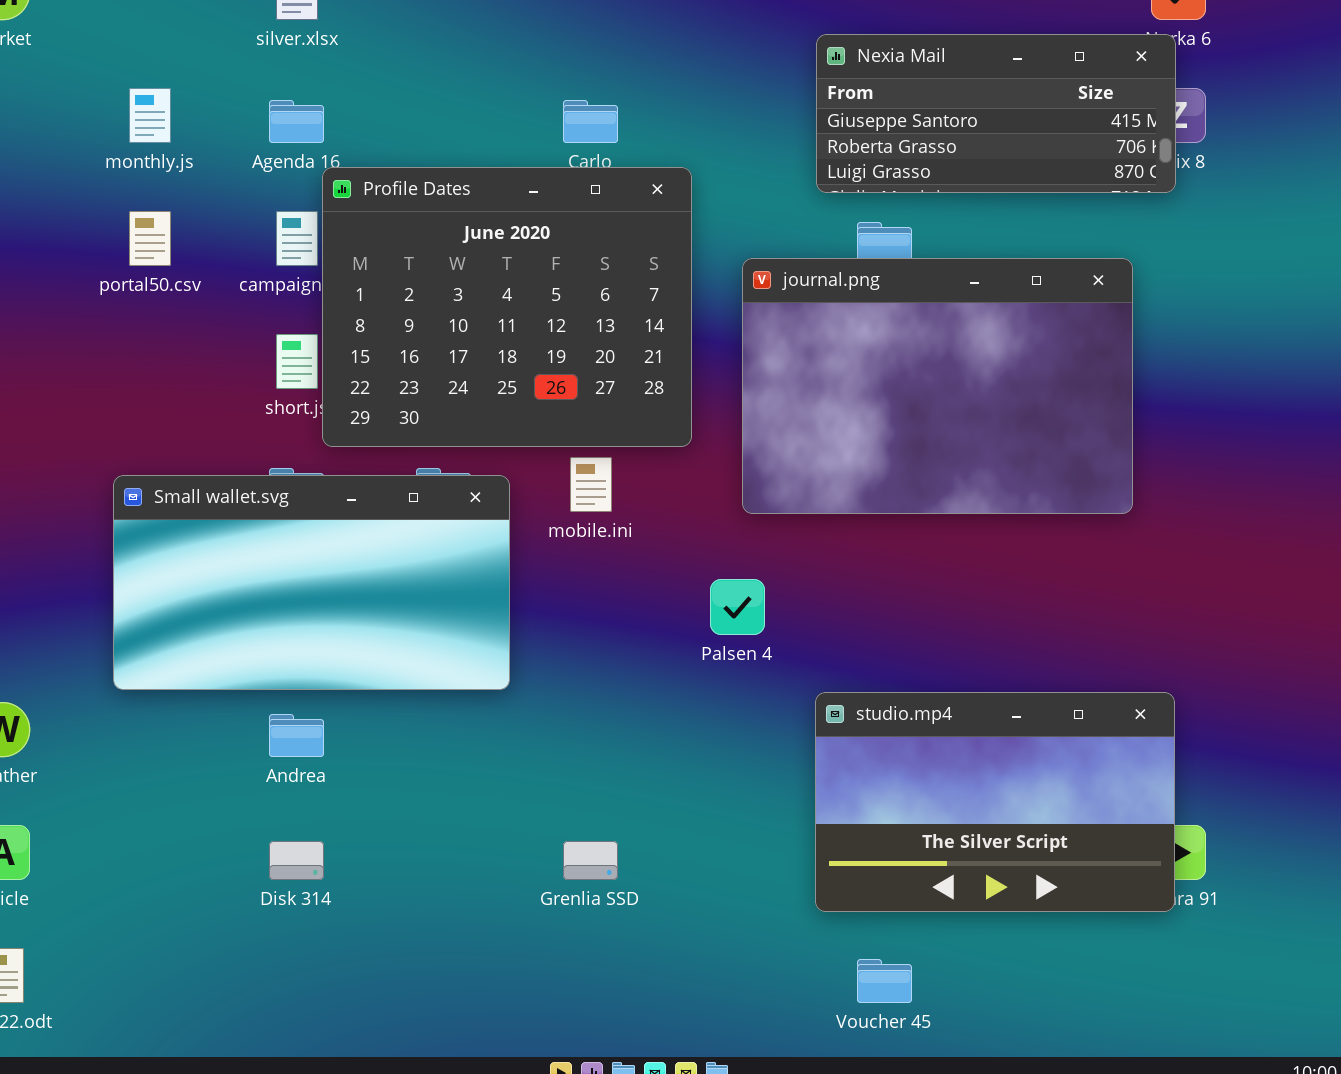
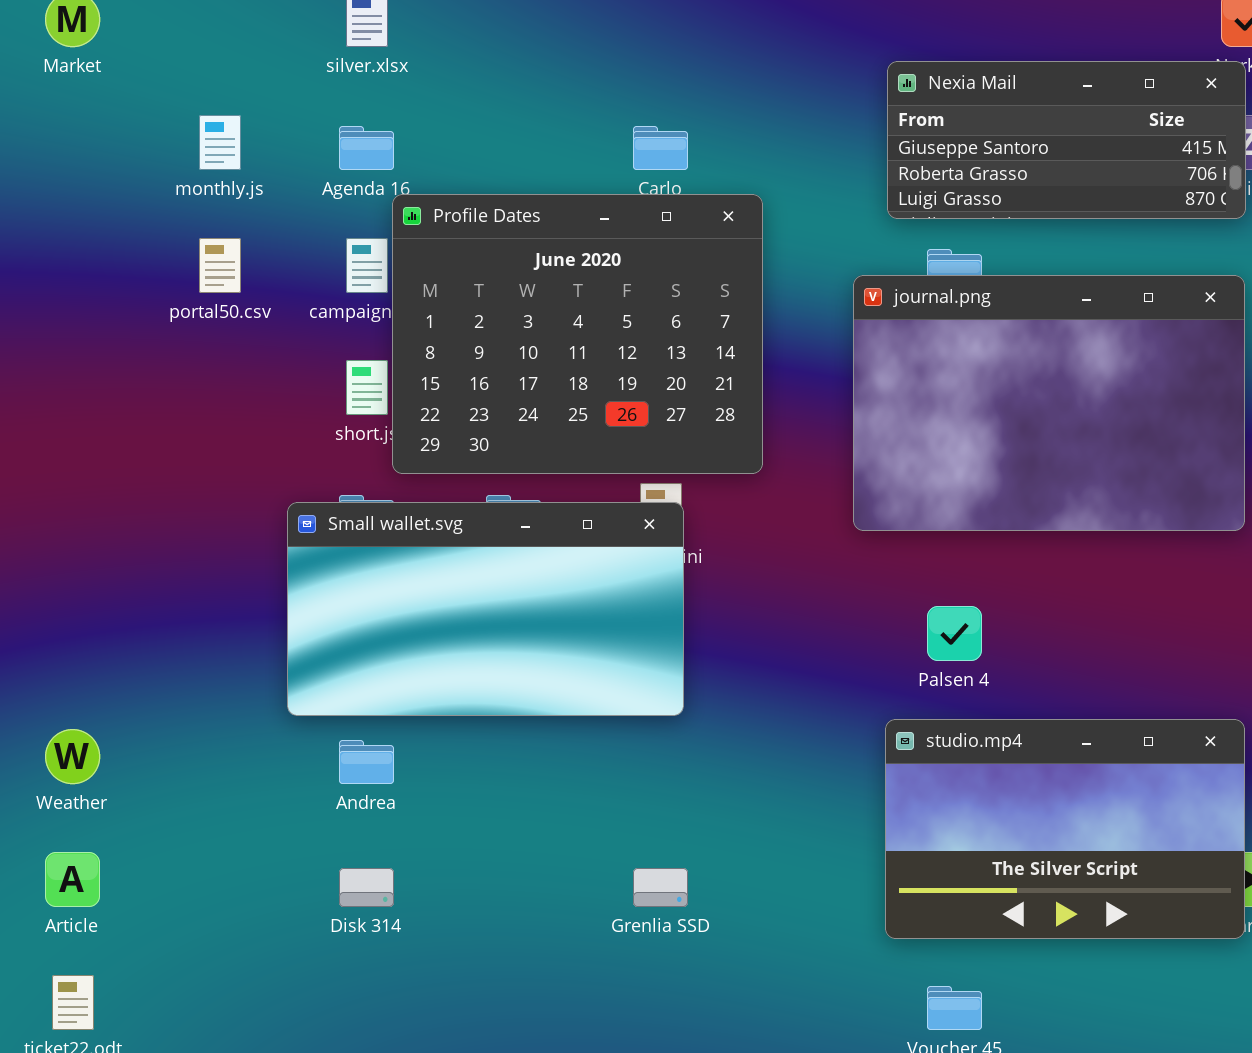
journal.png: [742,258,1133,514] -> [853,275,1245,531], moved
Small wallet.svg: [113,475,510,690] -> [287,502,684,716], moved
Palsen 4: [710,579,765,635] -> [927,606,982,661], moved

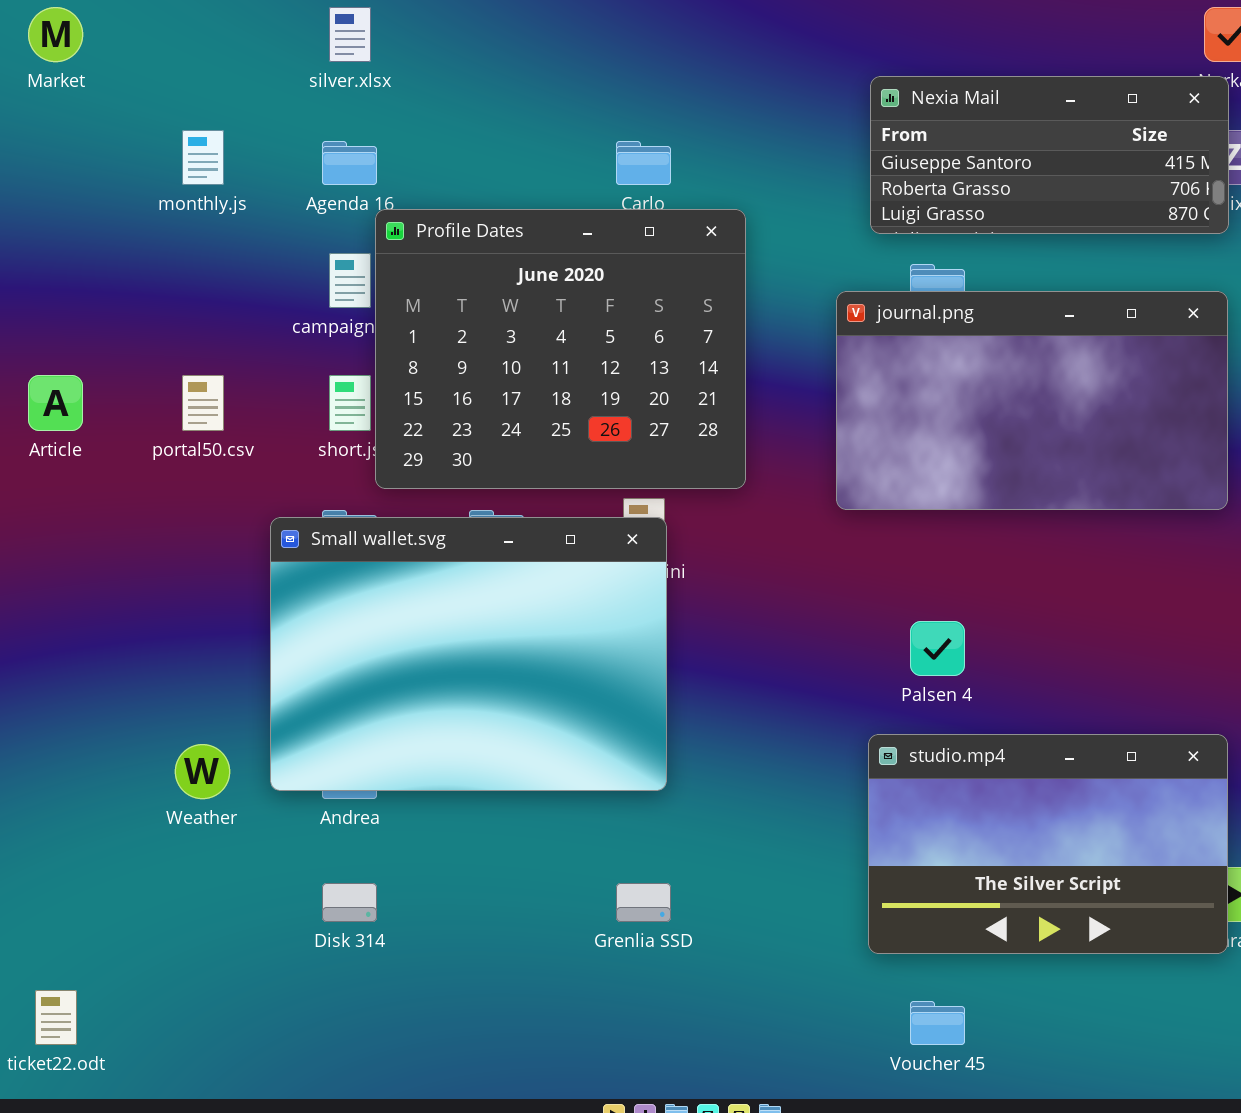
portal50.csv: [199,238,241,293] -> [182,375,224,431], moved
journal.png: [853,275,1245,531] -> [836,291,1228,510], resized
Small wallet.svg: [287,502,684,716] -> [270,517,667,791], resized
Weather: [45,729,100,784] -> [175,744,230,799], moved
Article: [45,852,100,907] -> [28,375,83,431], moved

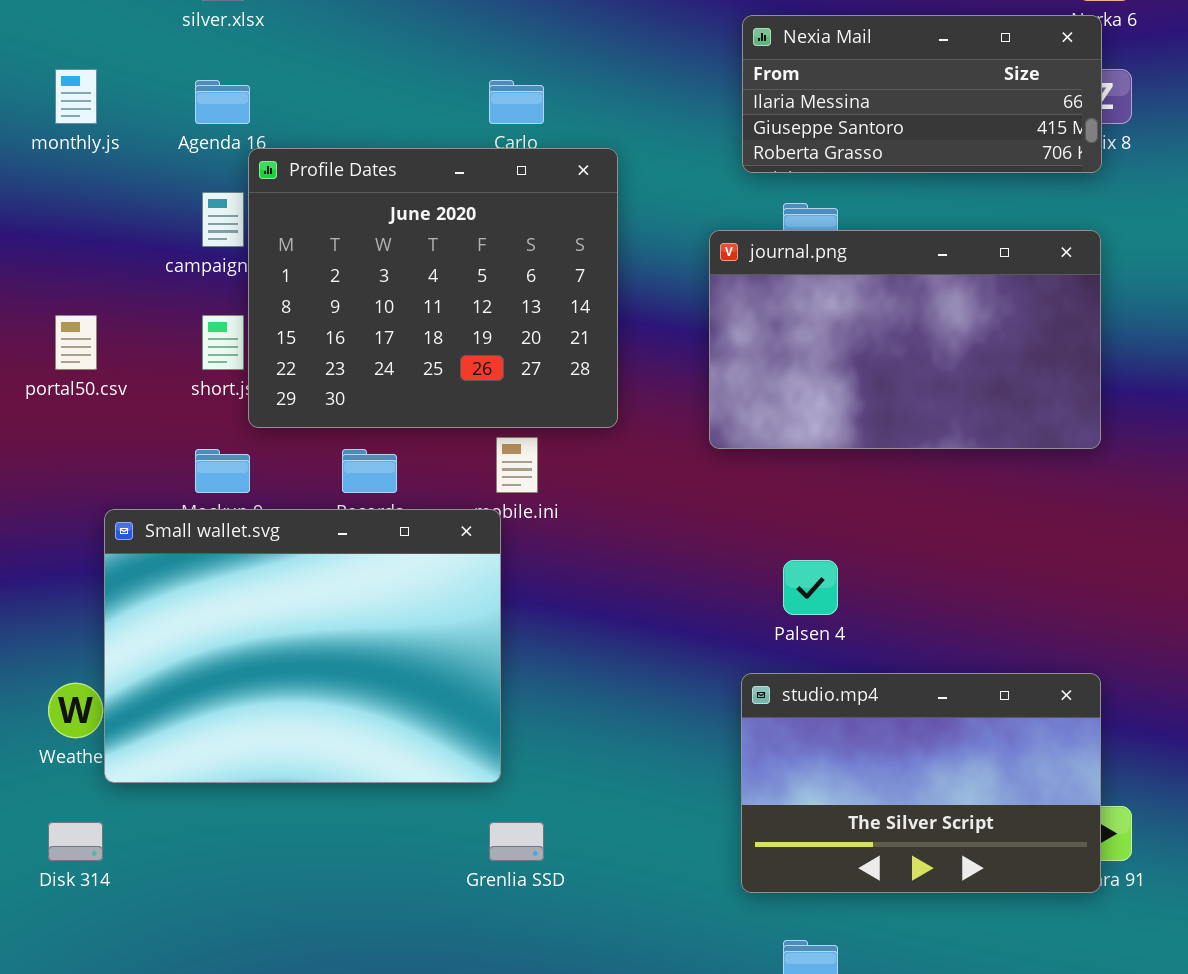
Nexia Mail: [870,76,1229,234] -> [742,15,1102,173], scrolled up 1 row
Small wallet.svg: [270,517,667,791] -> [104,509,501,783], moved
Disk 314: [322,883,377,922] -> [48,822,103,861], moved

